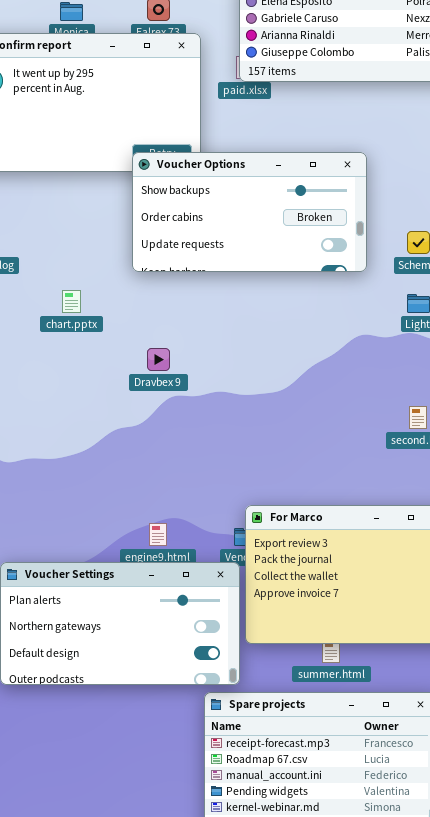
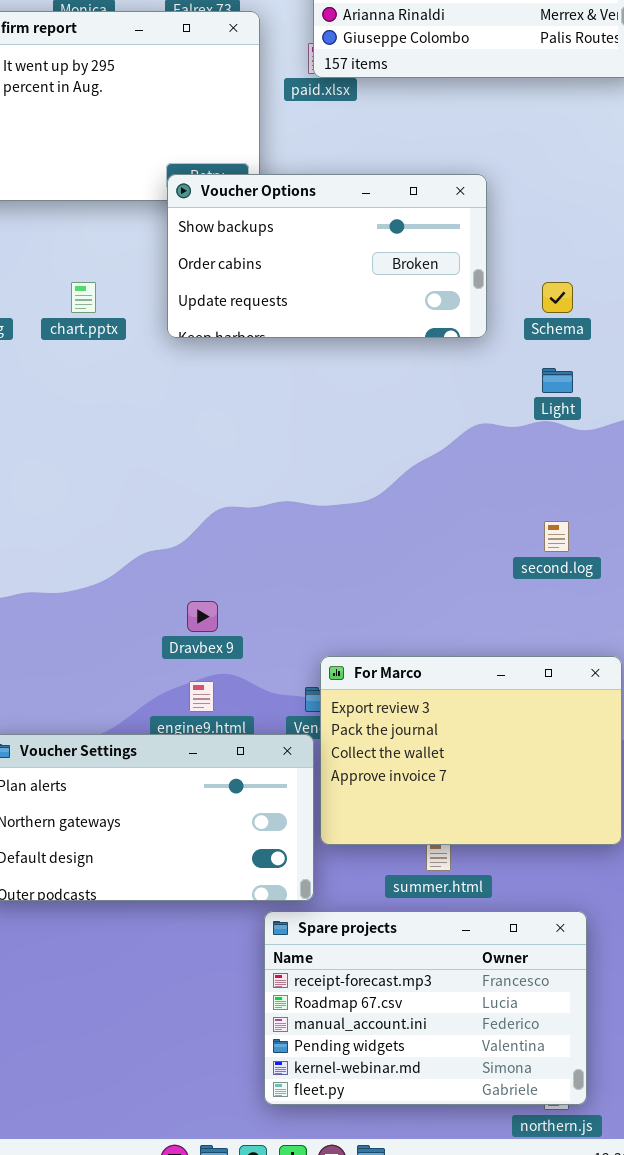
chart.pptx: [62,290,81,313] -> [71,282,96,313], moved
Dravbex 9: [147,348,170,371] -> [187,601,218,632], moved

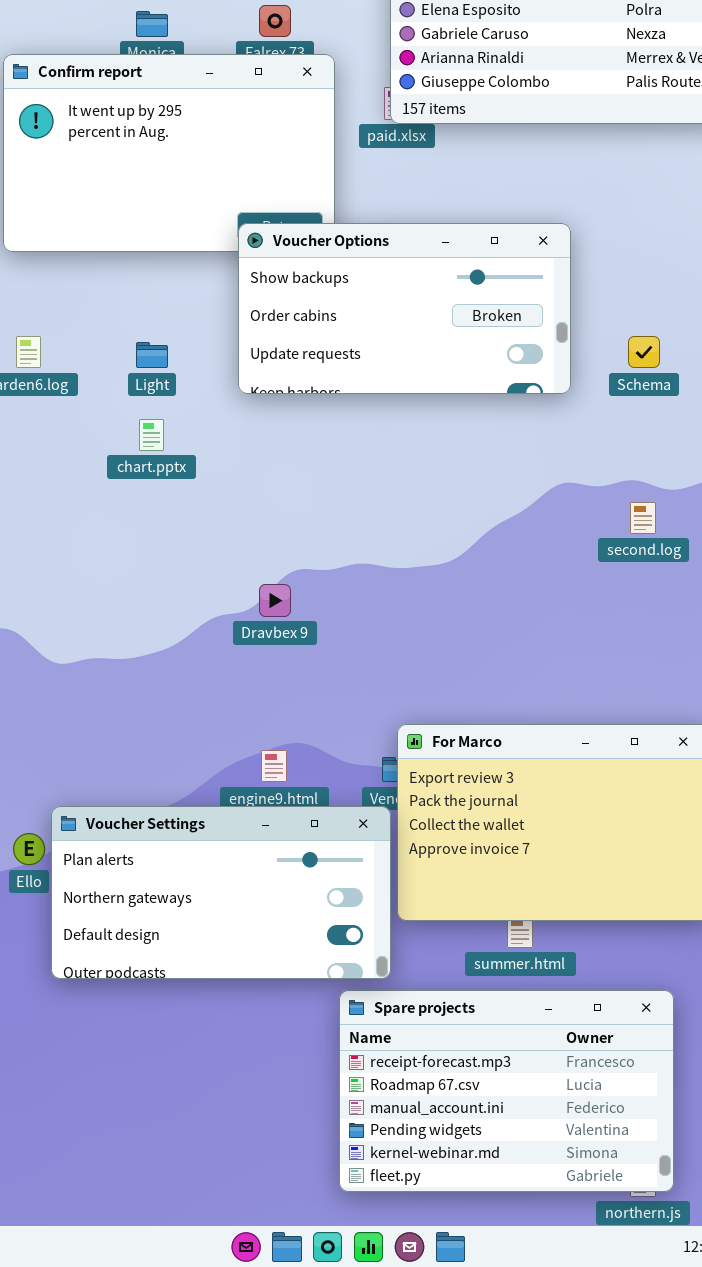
chart.pptx: [71,282,96,313] -> [139,419,164,451], moved
Light: [542,368,573,393] -> [136,342,168,368], moved
second.log: [544,521,569,552] -> [630,502,656,534], moved
Dravbex 9: [187,601,218,632] -> [259,584,291,617], moved

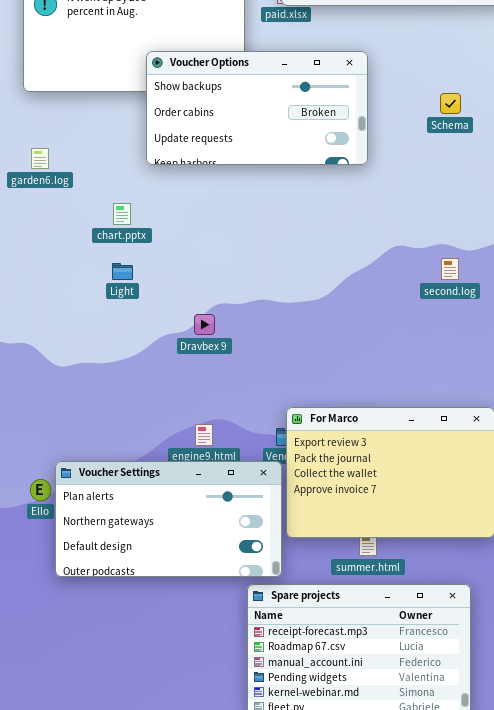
Voucher Options: [238,223,571,394] -> [146,51,368,165], moved
Schema: [628,336,660,368] -> [440,93,461,114], moved
Light: [136,342,168,368] -> [112,263,133,280], moved

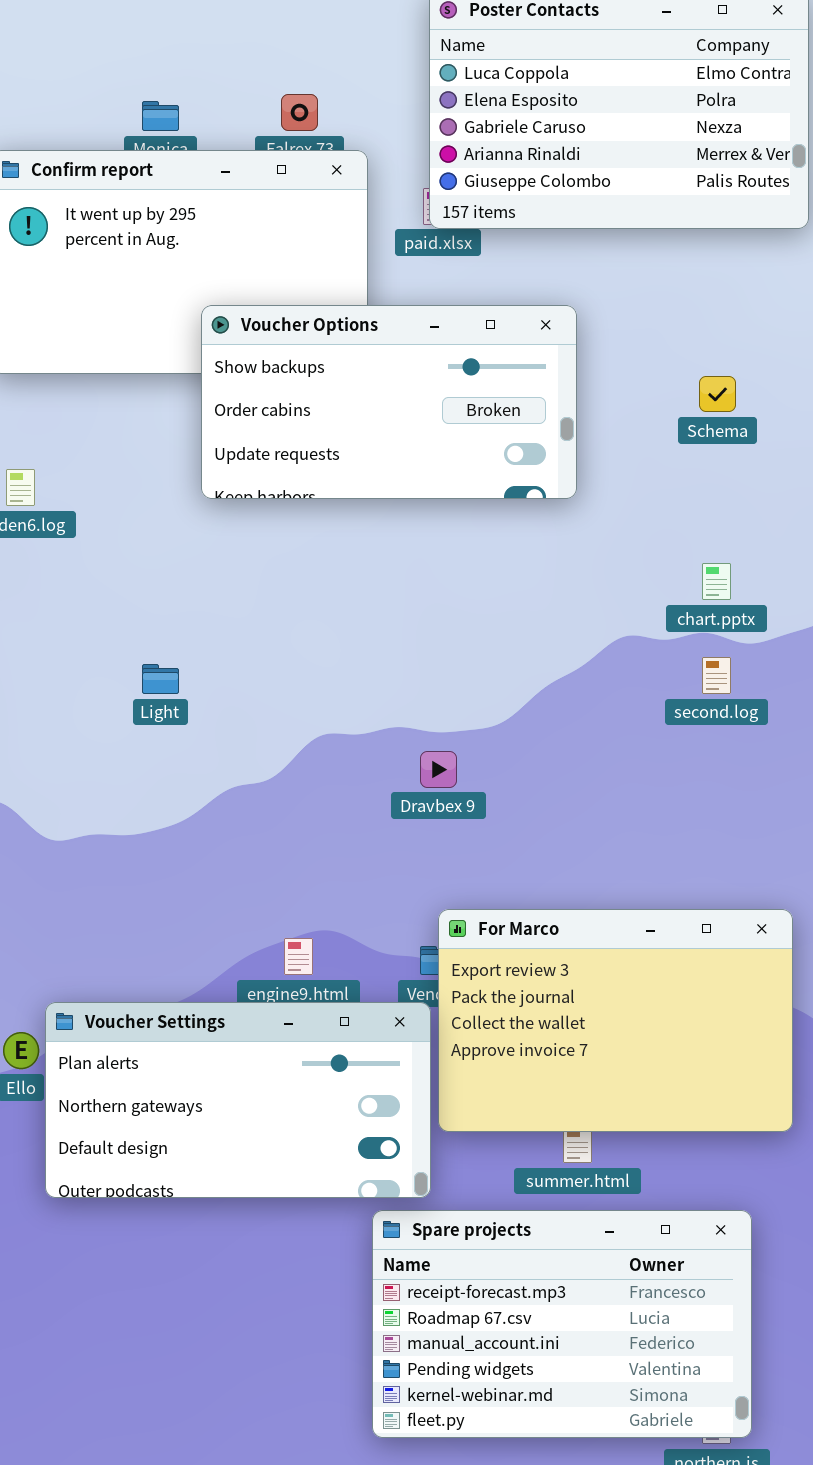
chart.pptx: [113,203,131,225] -> [702,563,731,600], moved
Dravbex 9: [194,314,215,335] -> [420,751,457,788], moved

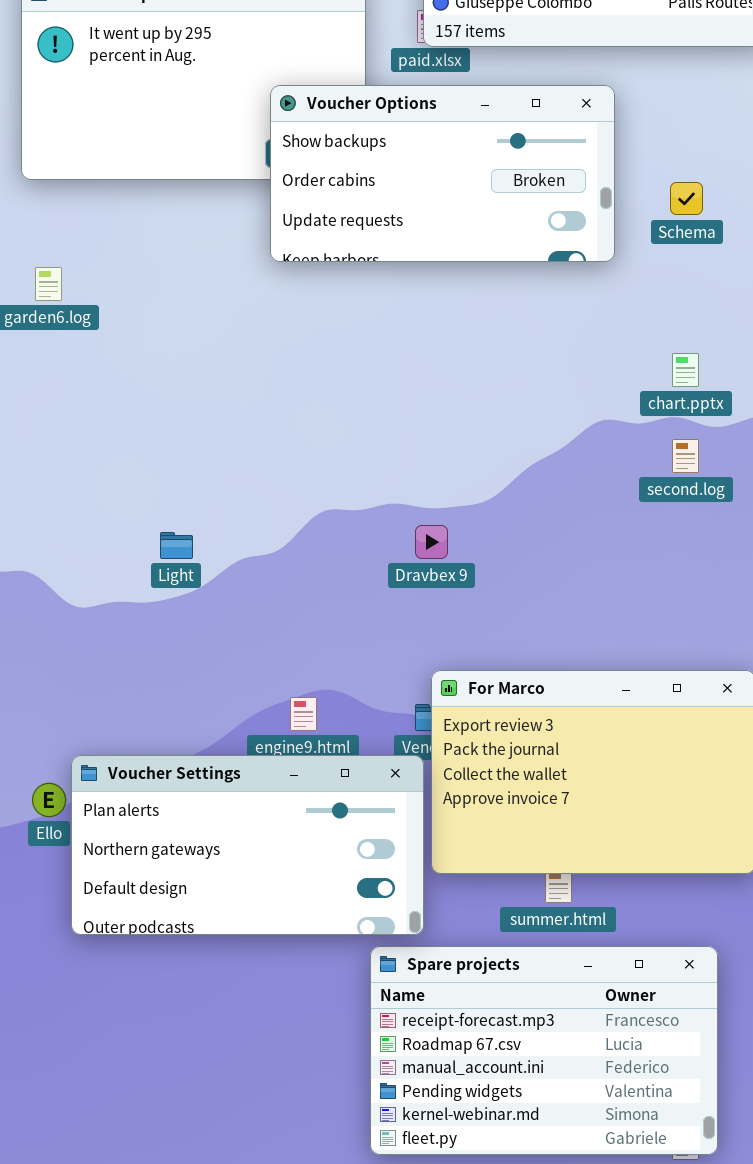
Voucher Options: [201,305,577,499] -> [270,85,615,262], moved
Light: [142,664,179,694] -> [160,532,193,559], moved

